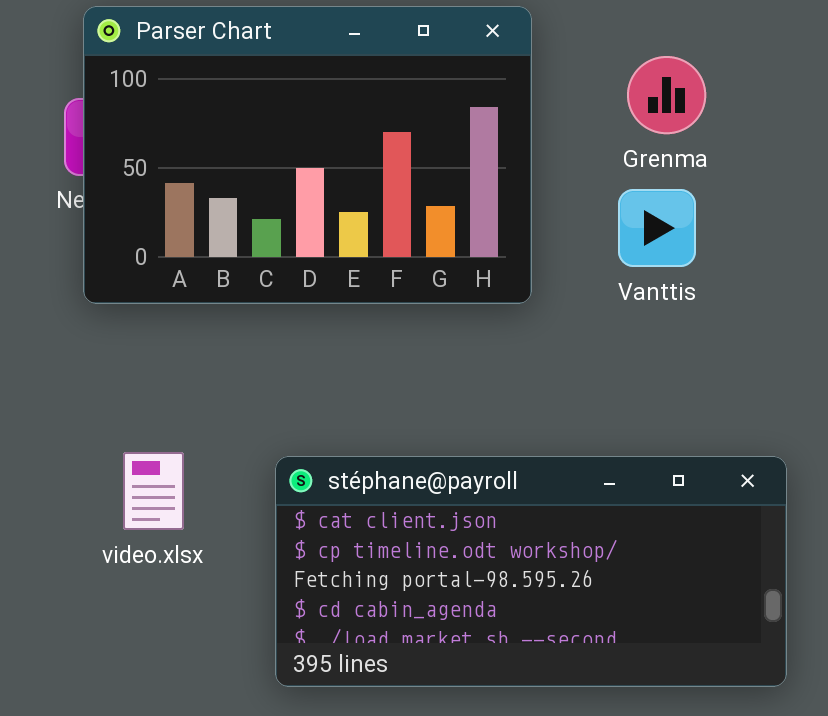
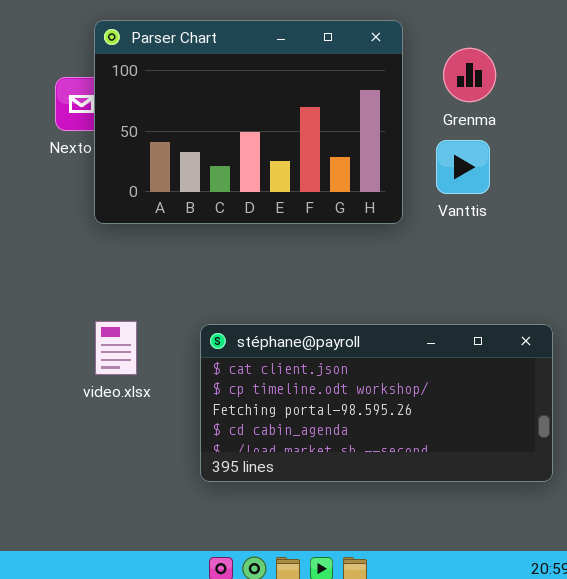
Parser Chart: [83,6,532,304] -> [94,20,403,224], moved

